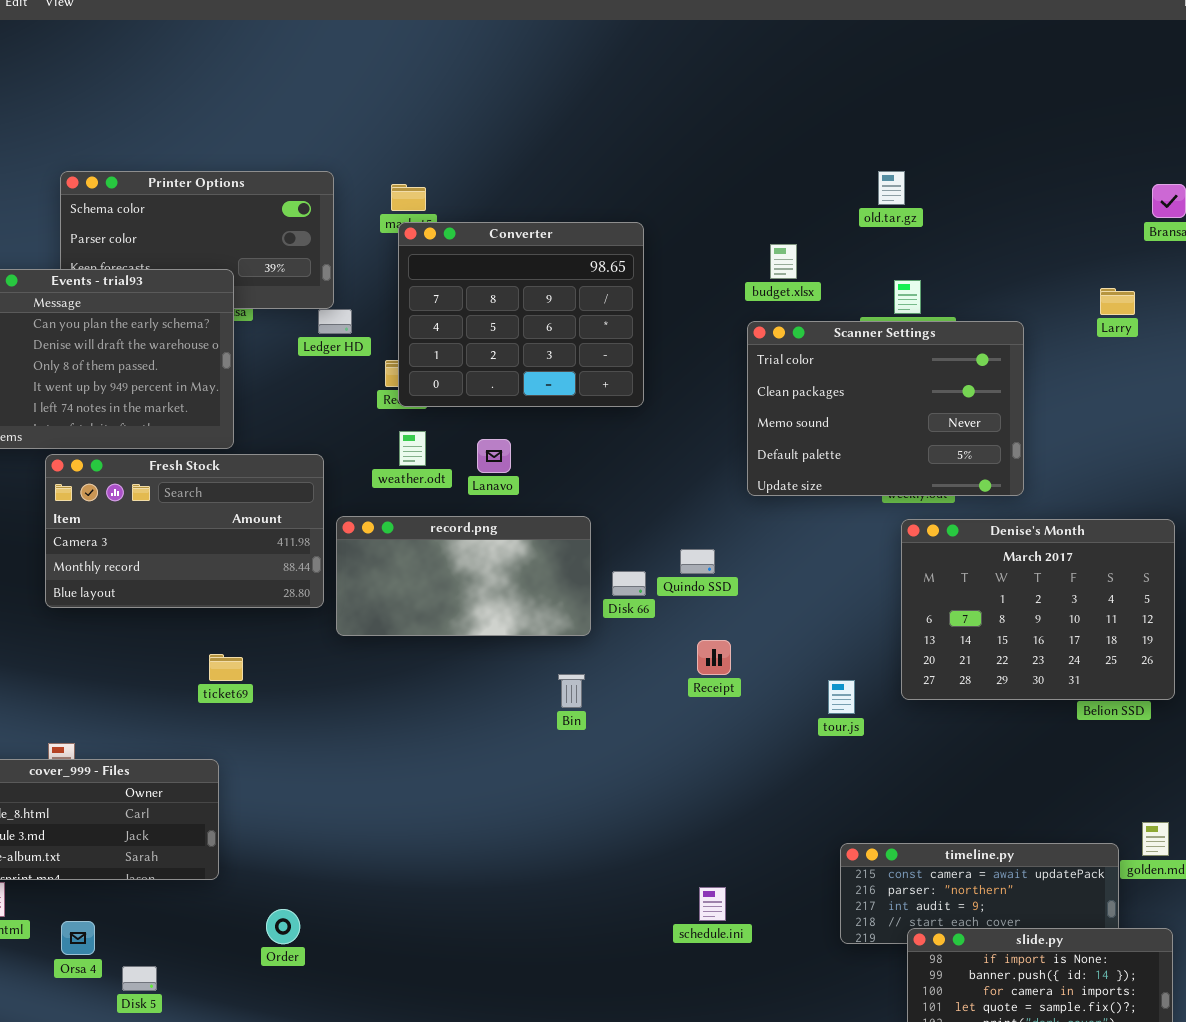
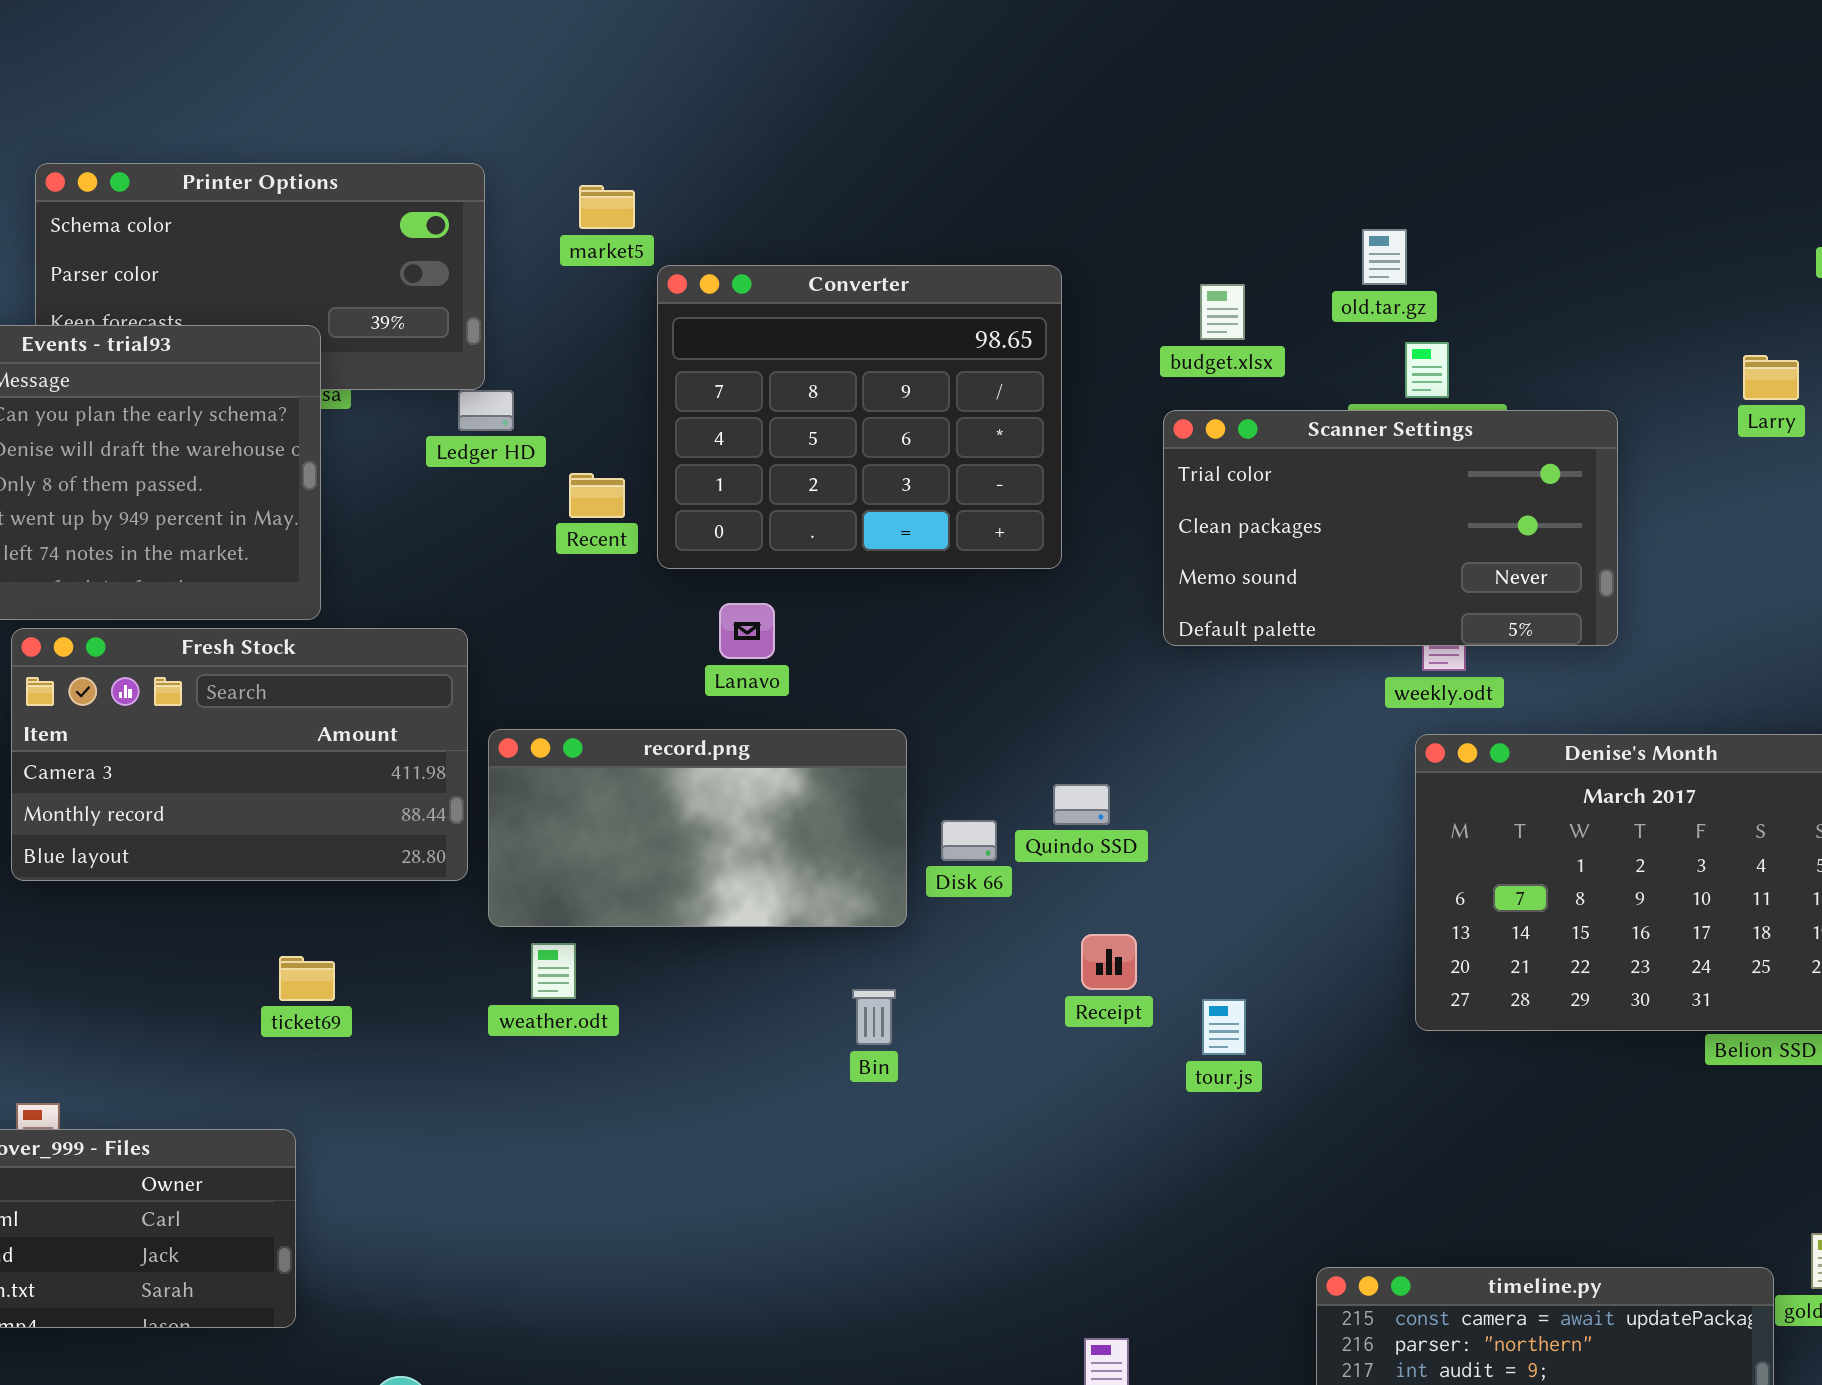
old.tar.gz: [878,171,905,205] -> [1362,229,1407,285], moved
Converter: [398,222,644,407] -> [657,265,1062,569], moved
Scanner Settings: [747,321,1024,496] -> [1163,410,1618,646], resized
weather.odt: [399,431,426,466] -> [531,943,576,999], moved
tour.js: [828,680,855,714] -> [1202,999,1246,1055], moved

